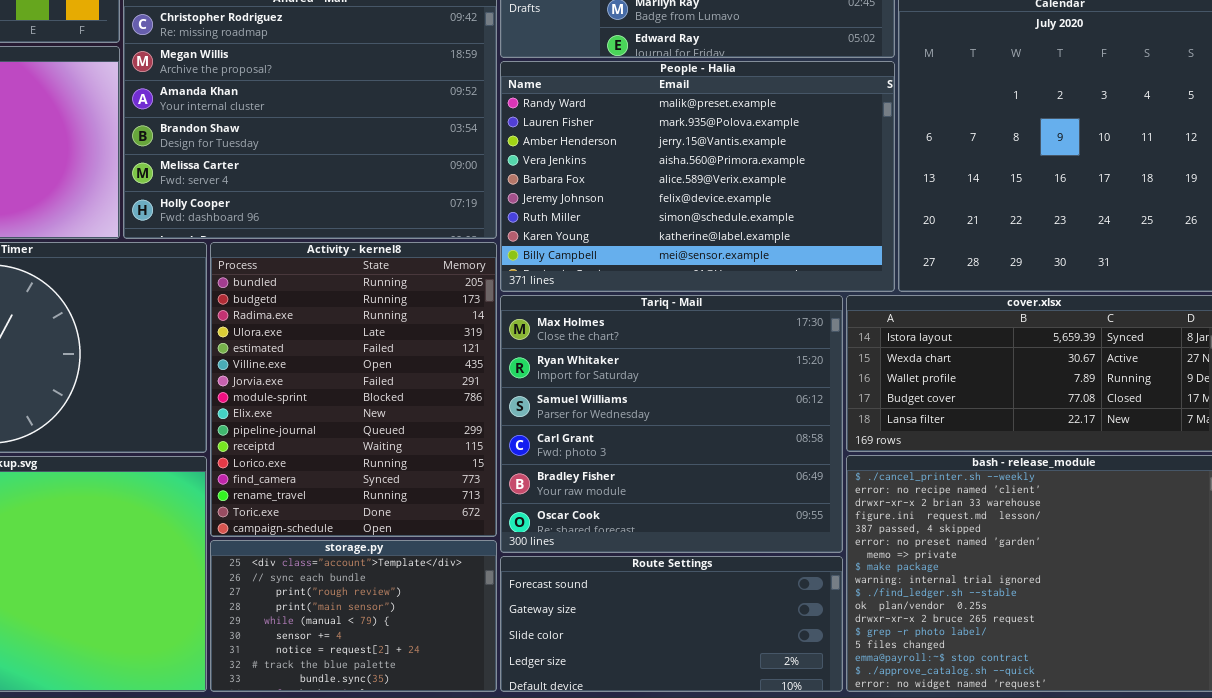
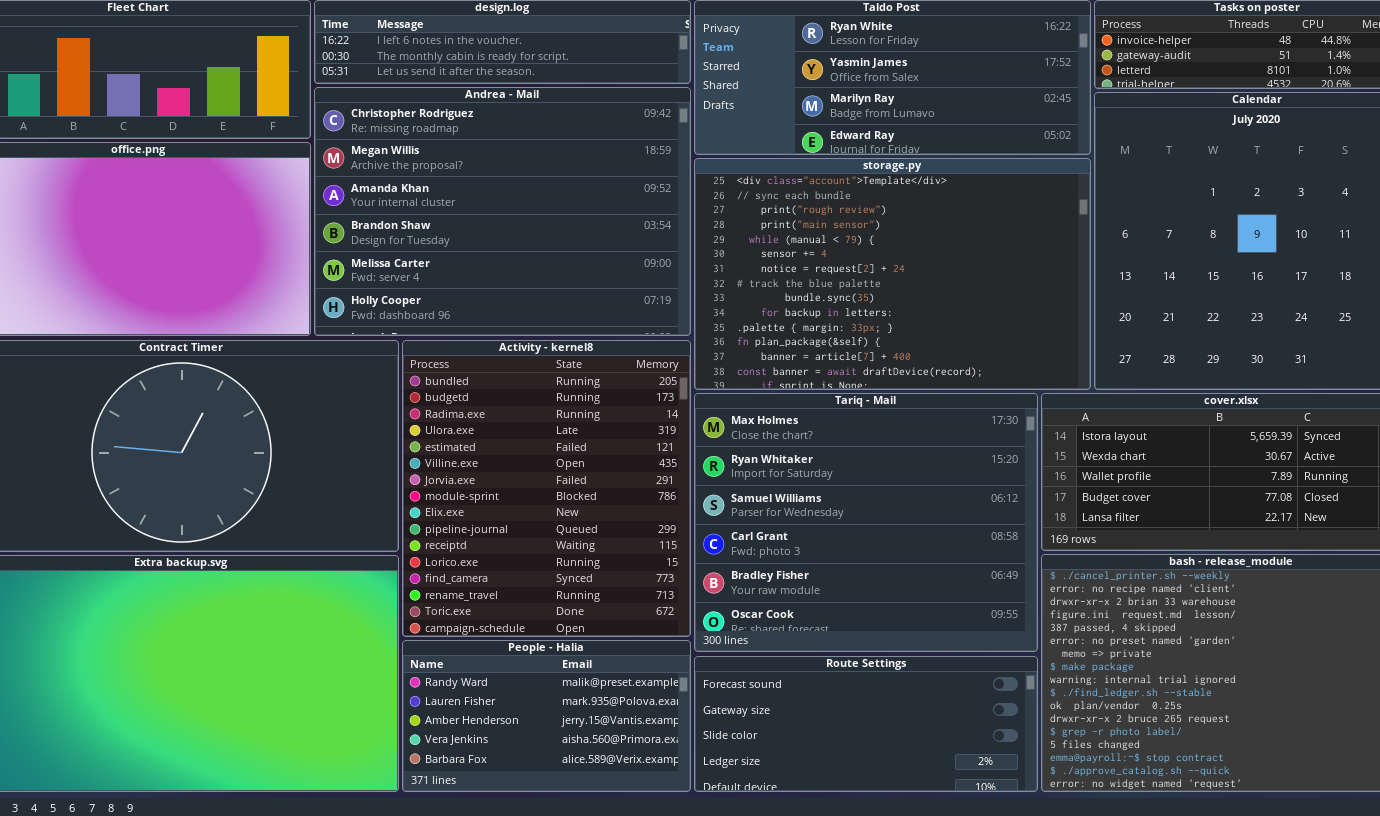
People - Halia: [500,61,895,292] -> [402,640,691,792], moved, resized
storage.py: [210,540,497,692] -> [694,158,1091,390], moved, resized

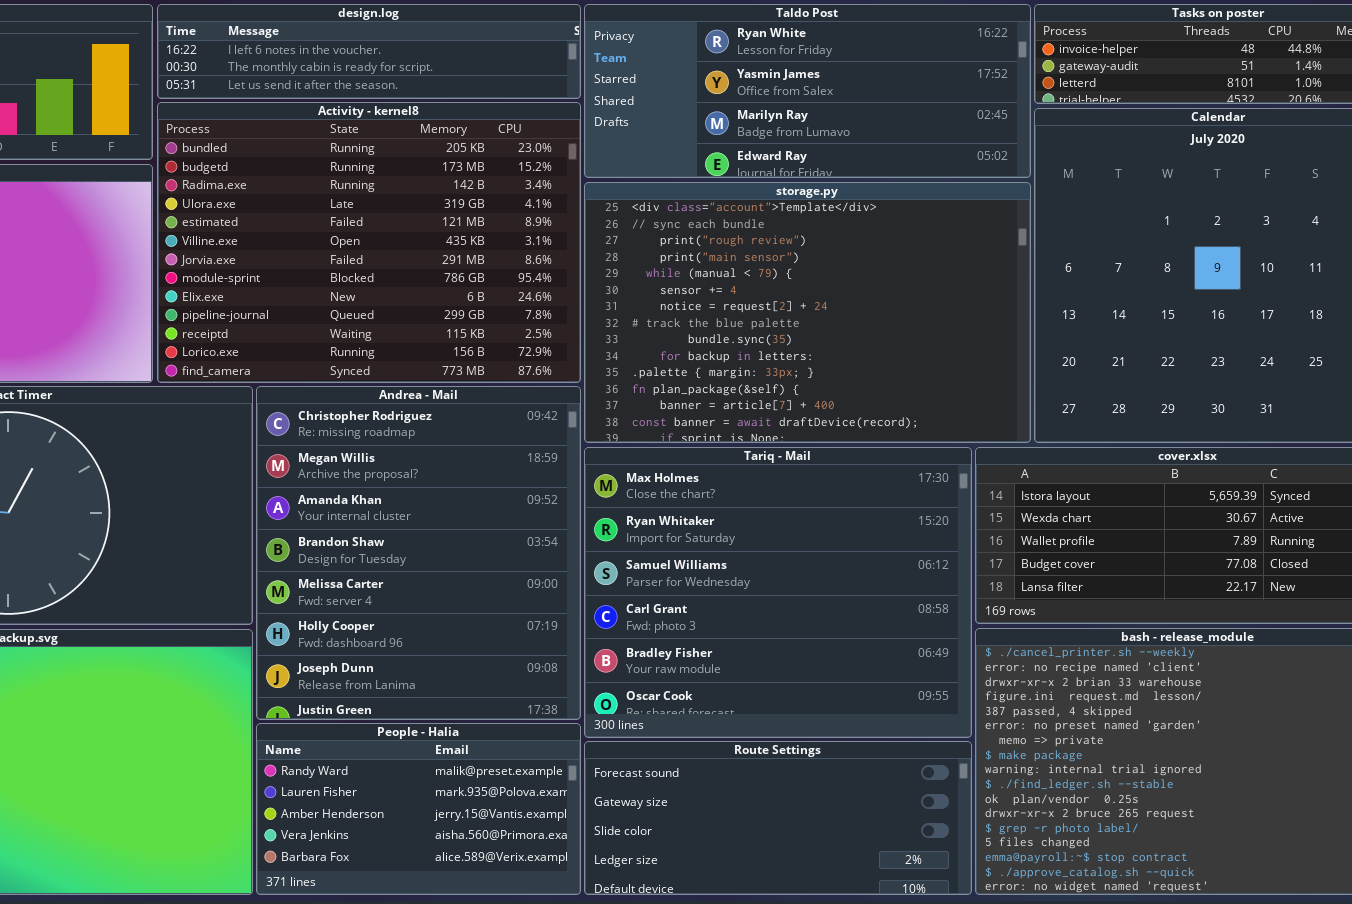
Andrea - Mail: [314,87,691,336] -> [256,386,581,720], moved, resized
Activity - kernel8: [402,340,691,637] -> [157,102,581,383], moved, resized

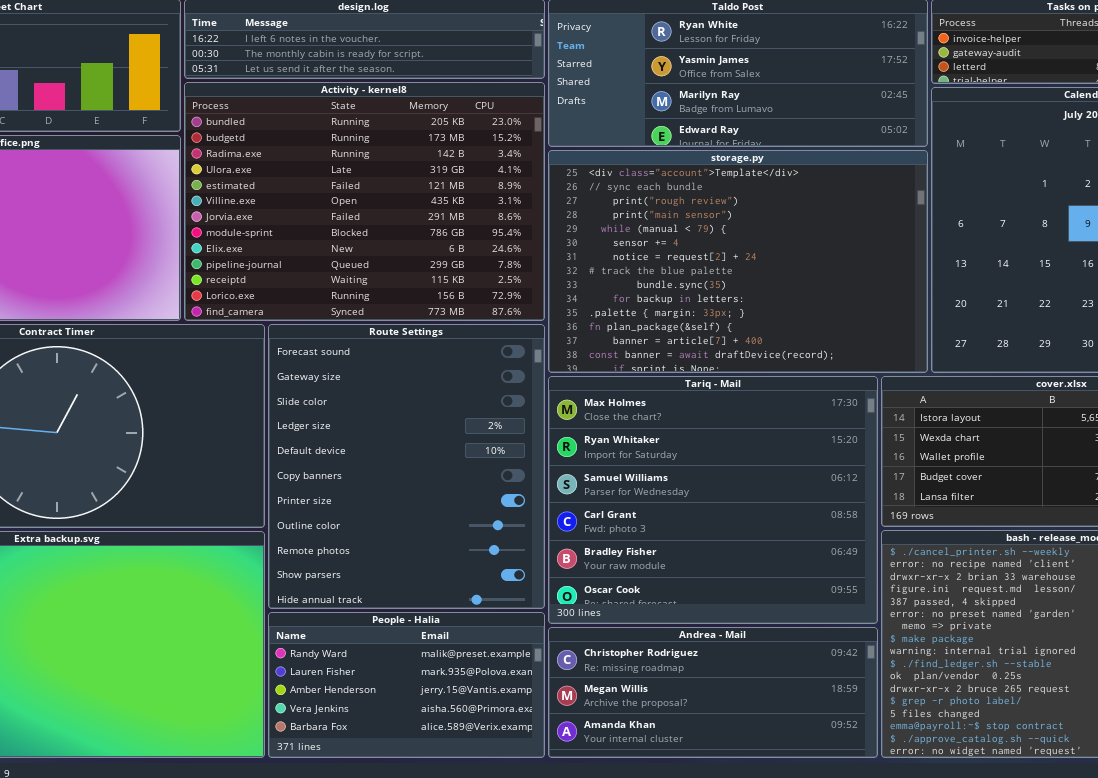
Andrea - Mail: [256,386,581,720] -> [548,627,878,758], moved, resized
Route Settings: [584,741,972,895] -> [268,324,545,609], moved, resized

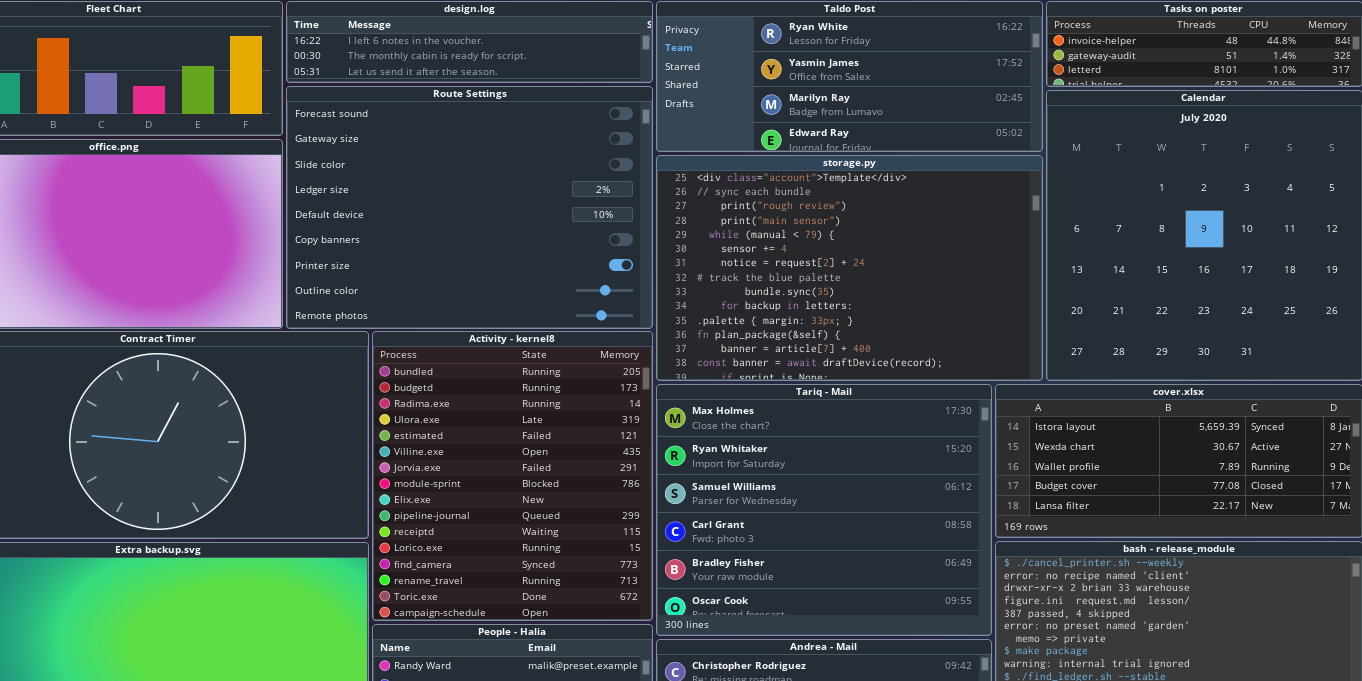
Activity - kernel8: [184,82,545,321] -> [372,331,653,621], moved, resized
Route Settings: [268,324,545,609] -> [286,86,653,329], moved, resized

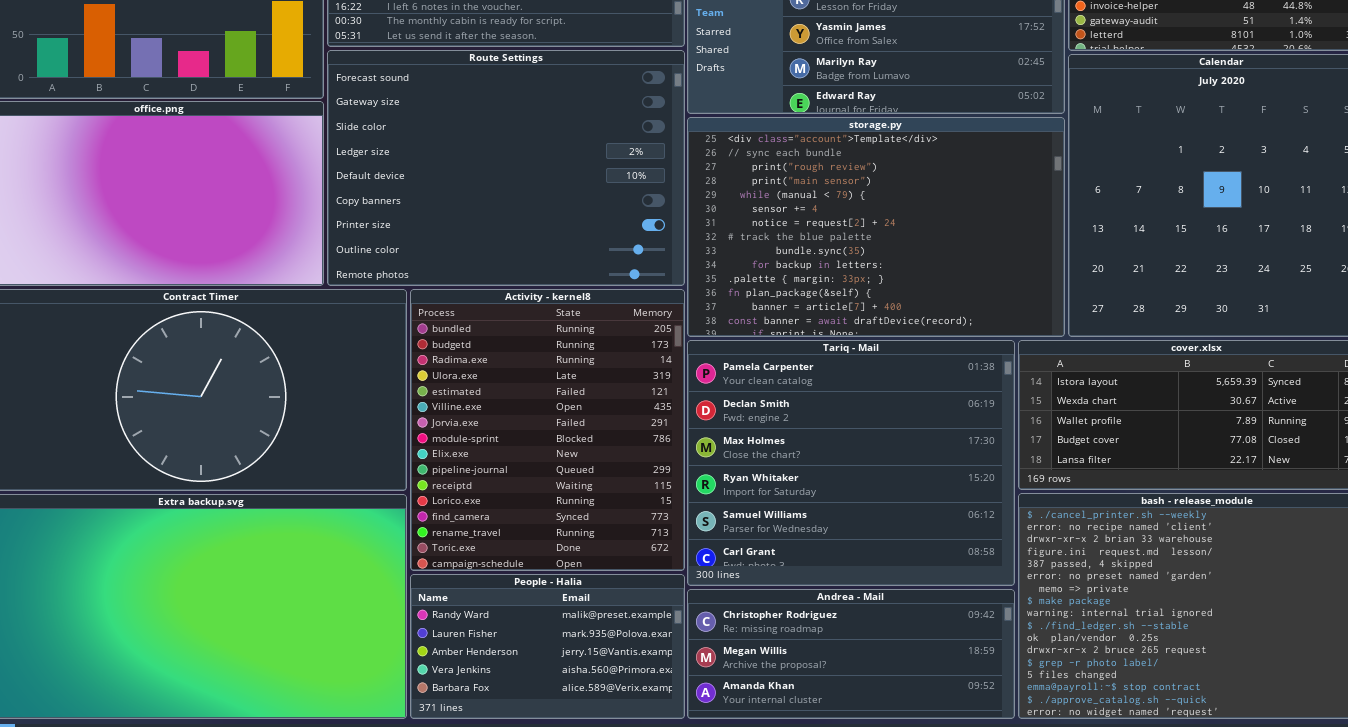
Tariq - Mail: [656,384,992,636] -> [687,340,1015,586], scrolled up 2 rows

